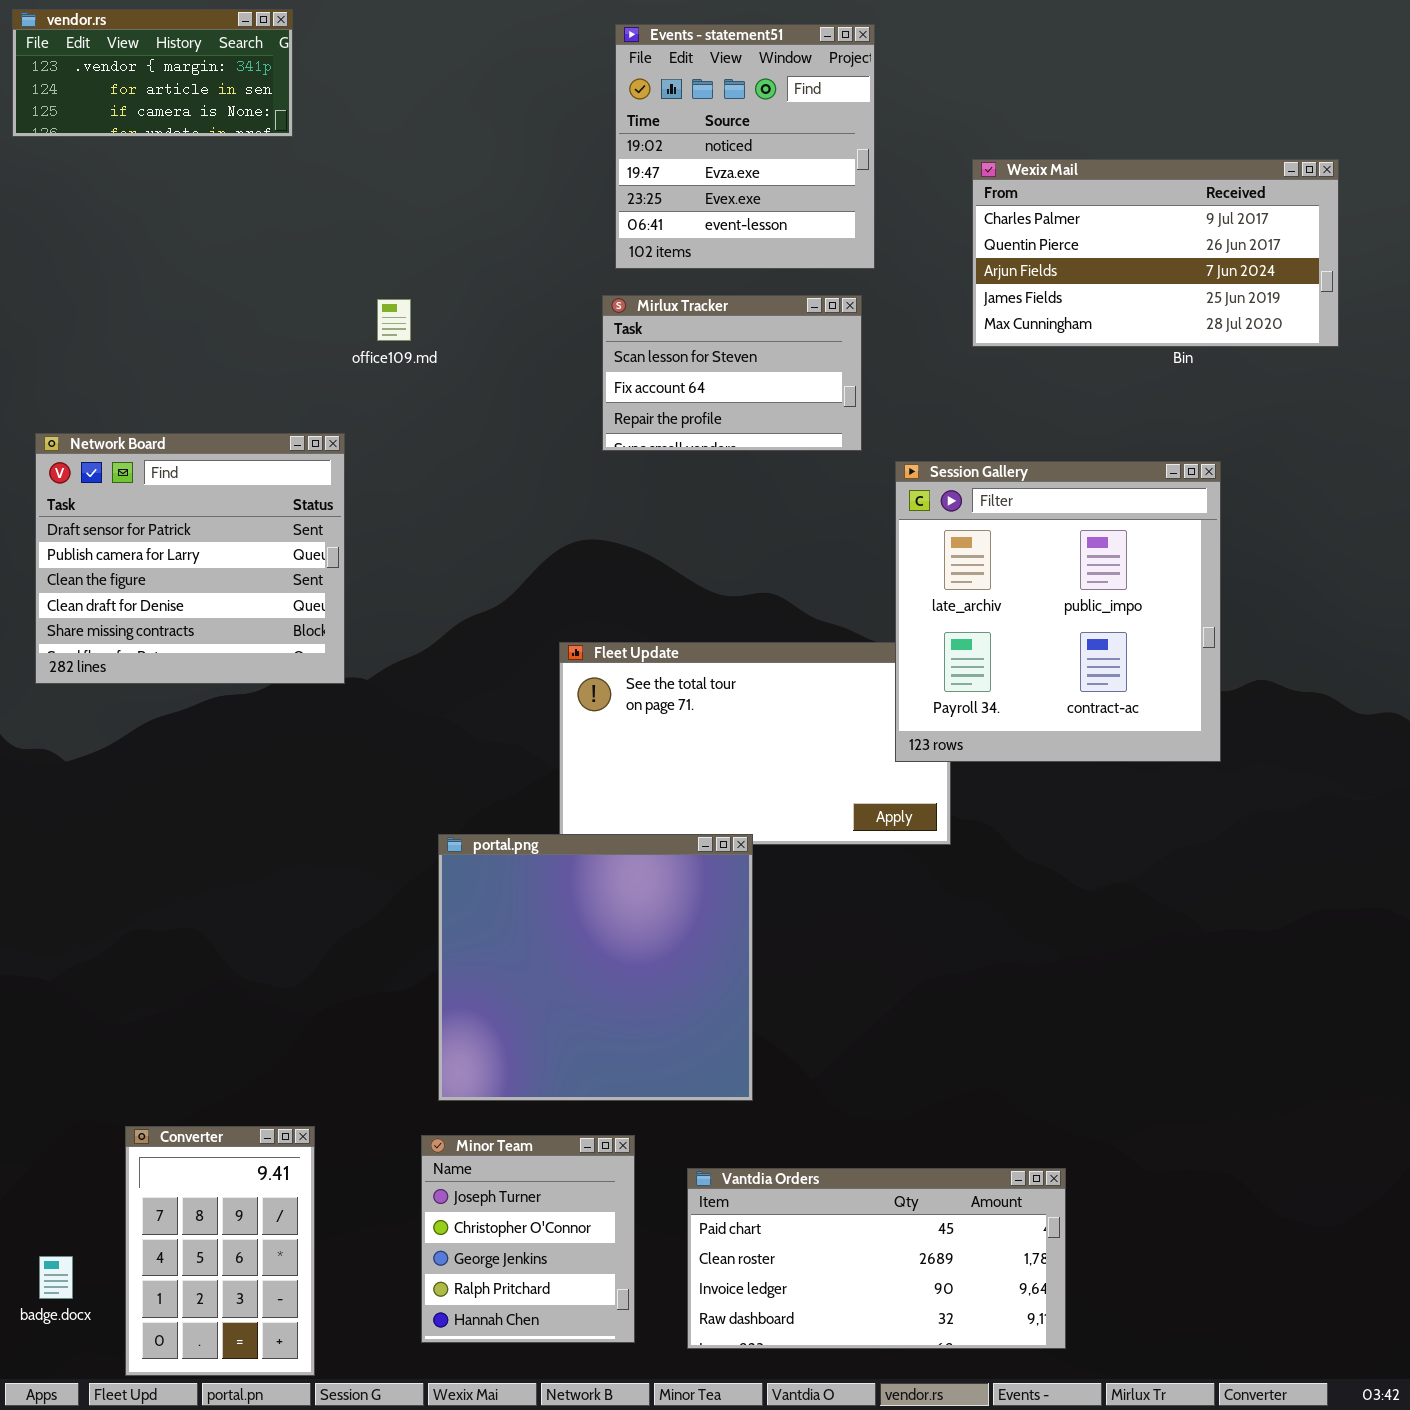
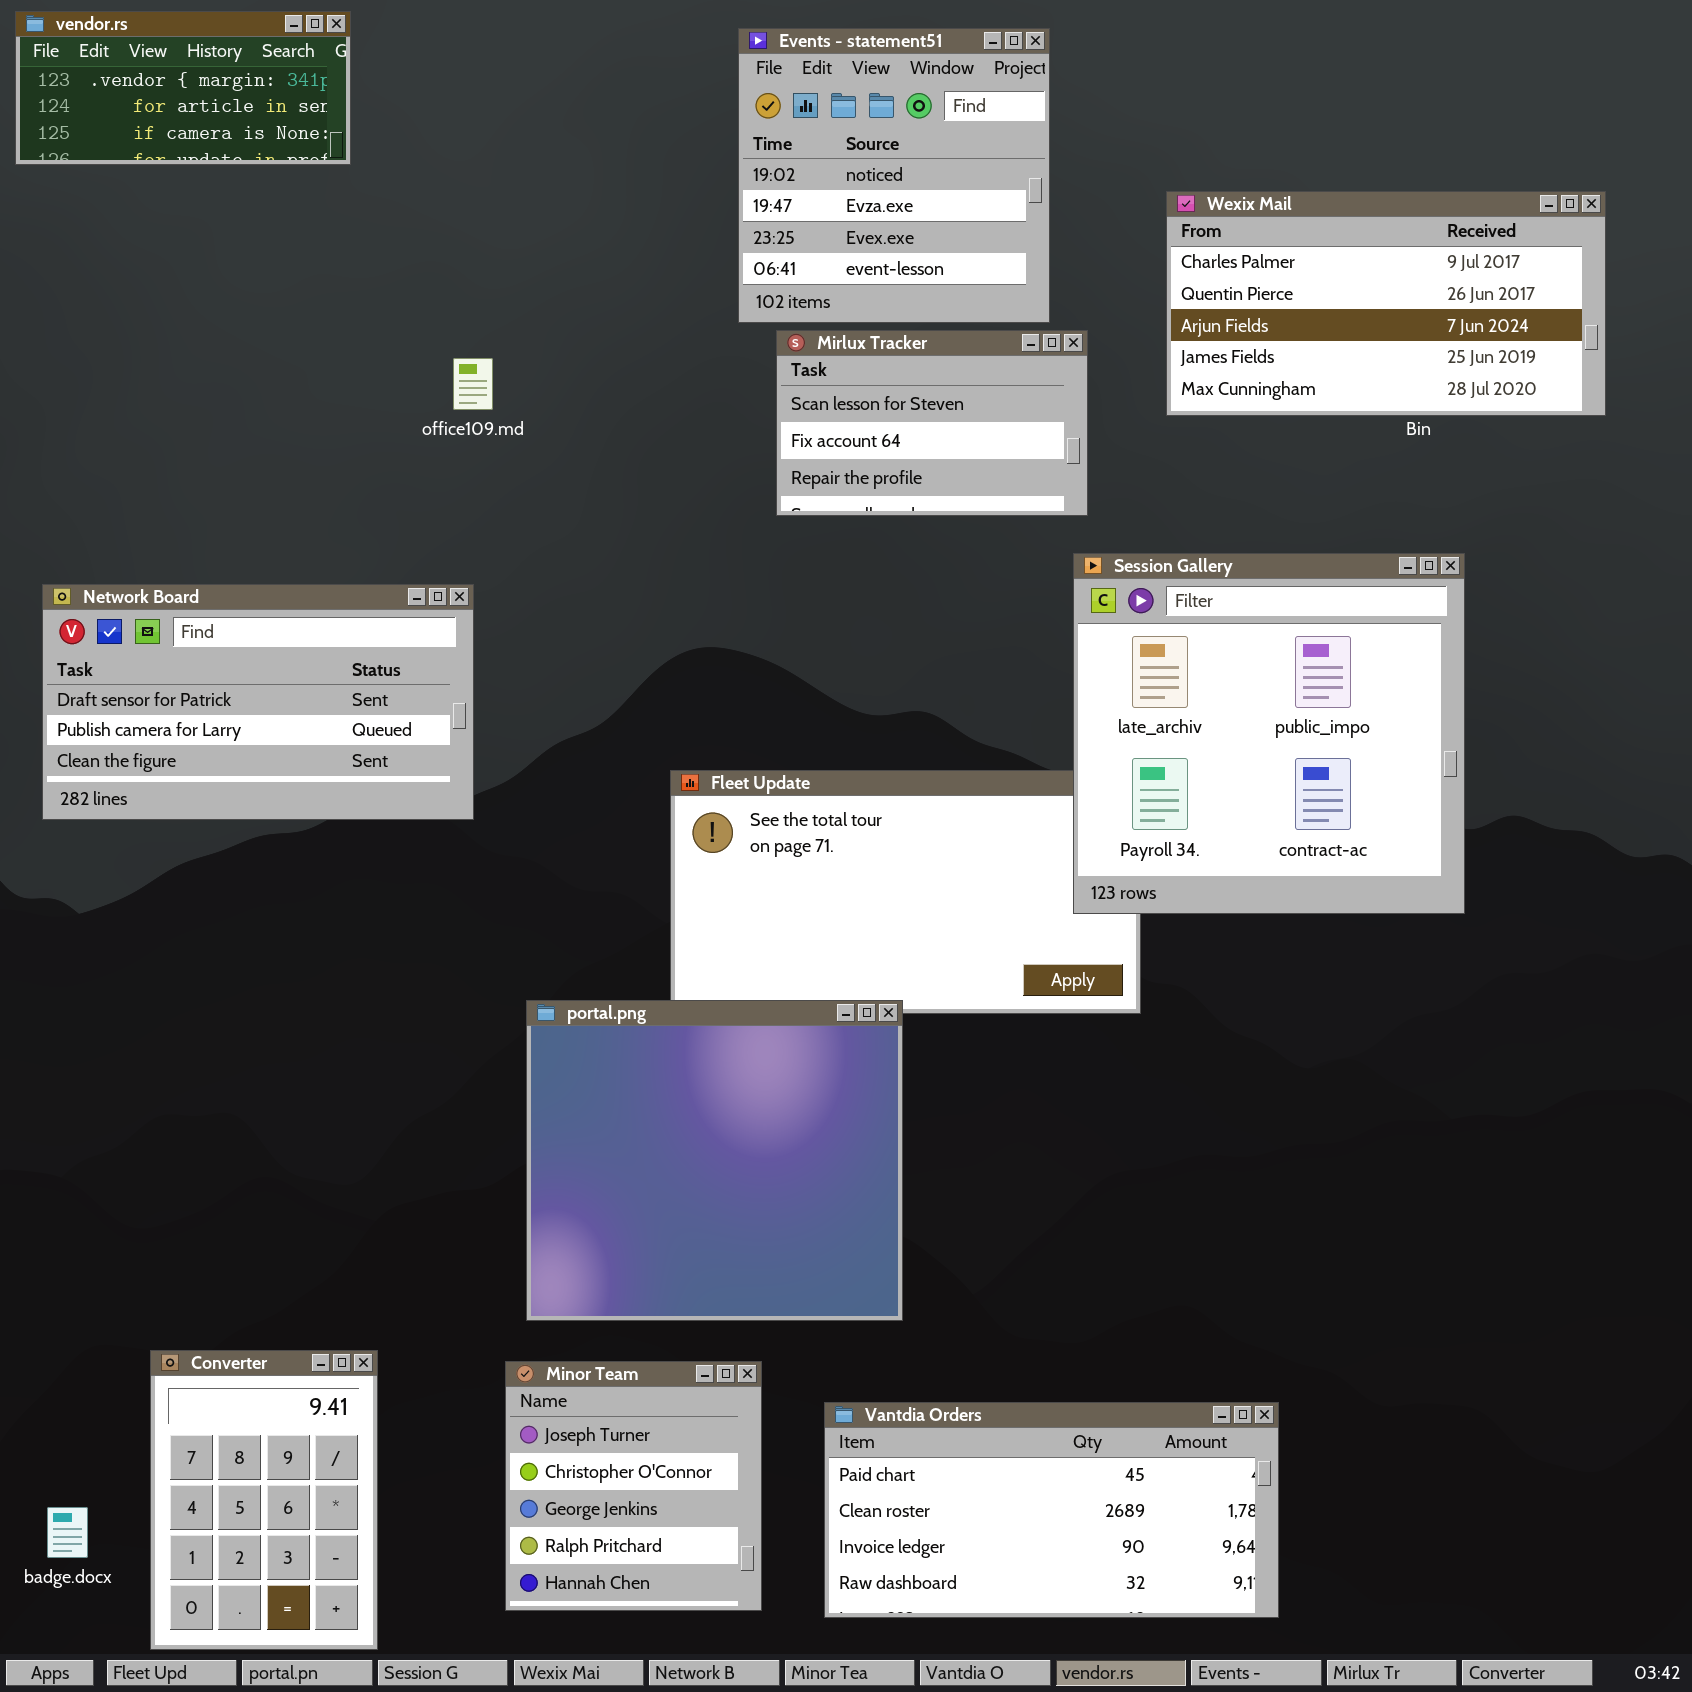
Mirlux Tracker: [602,295,862,451] -> [776,330,1088,516], moved
Network Board: [35,433,345,684] -> [42,584,474,820], resized

